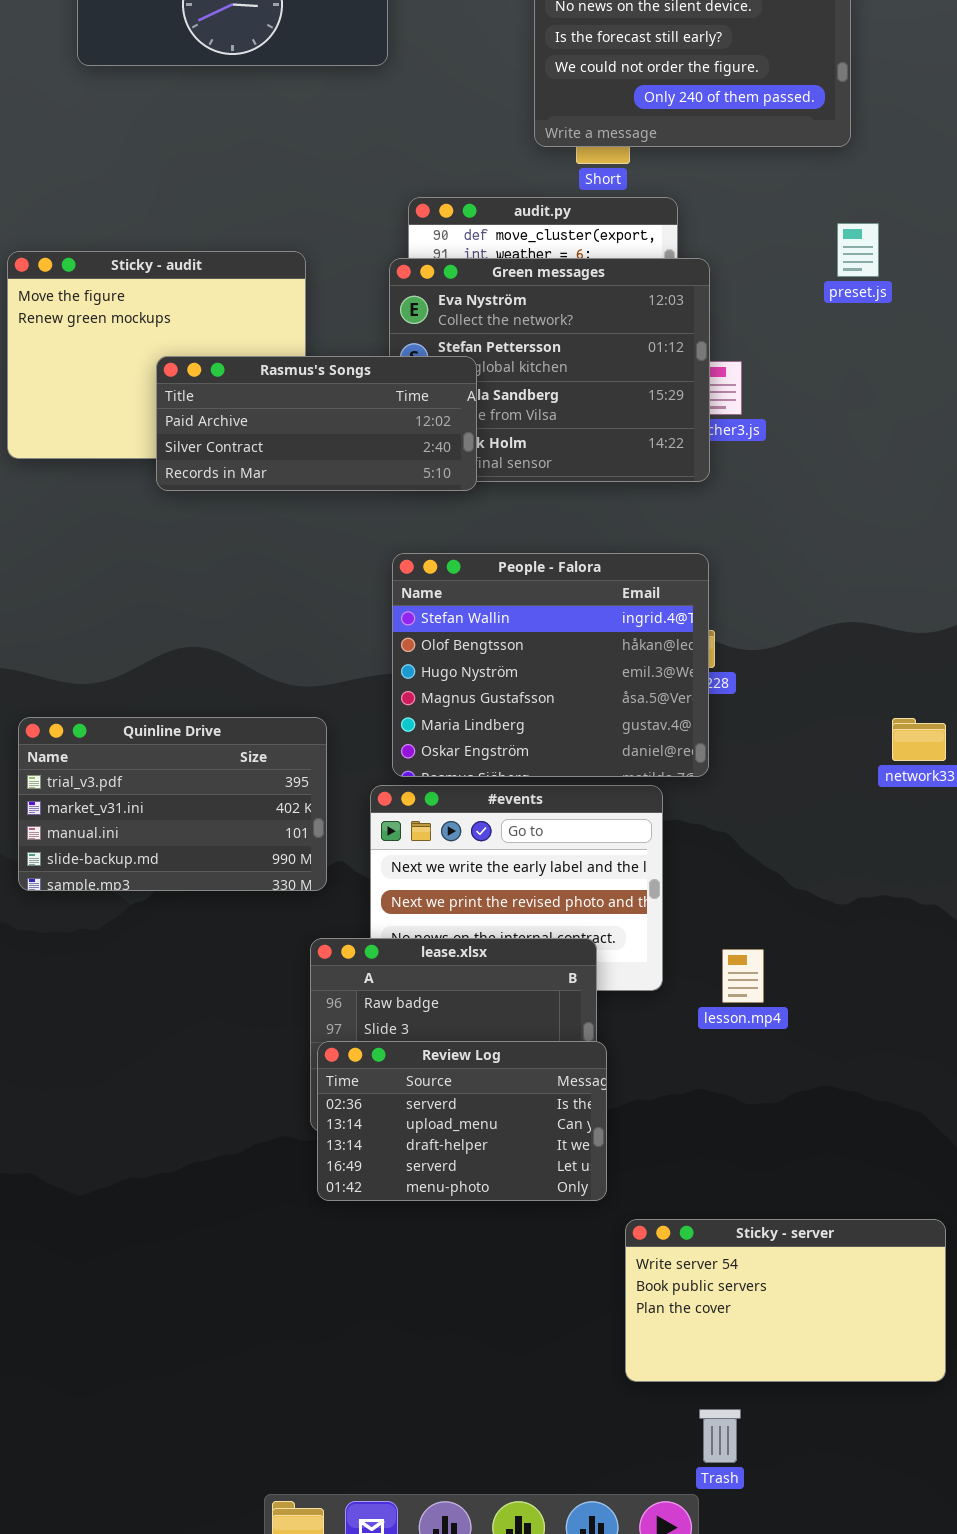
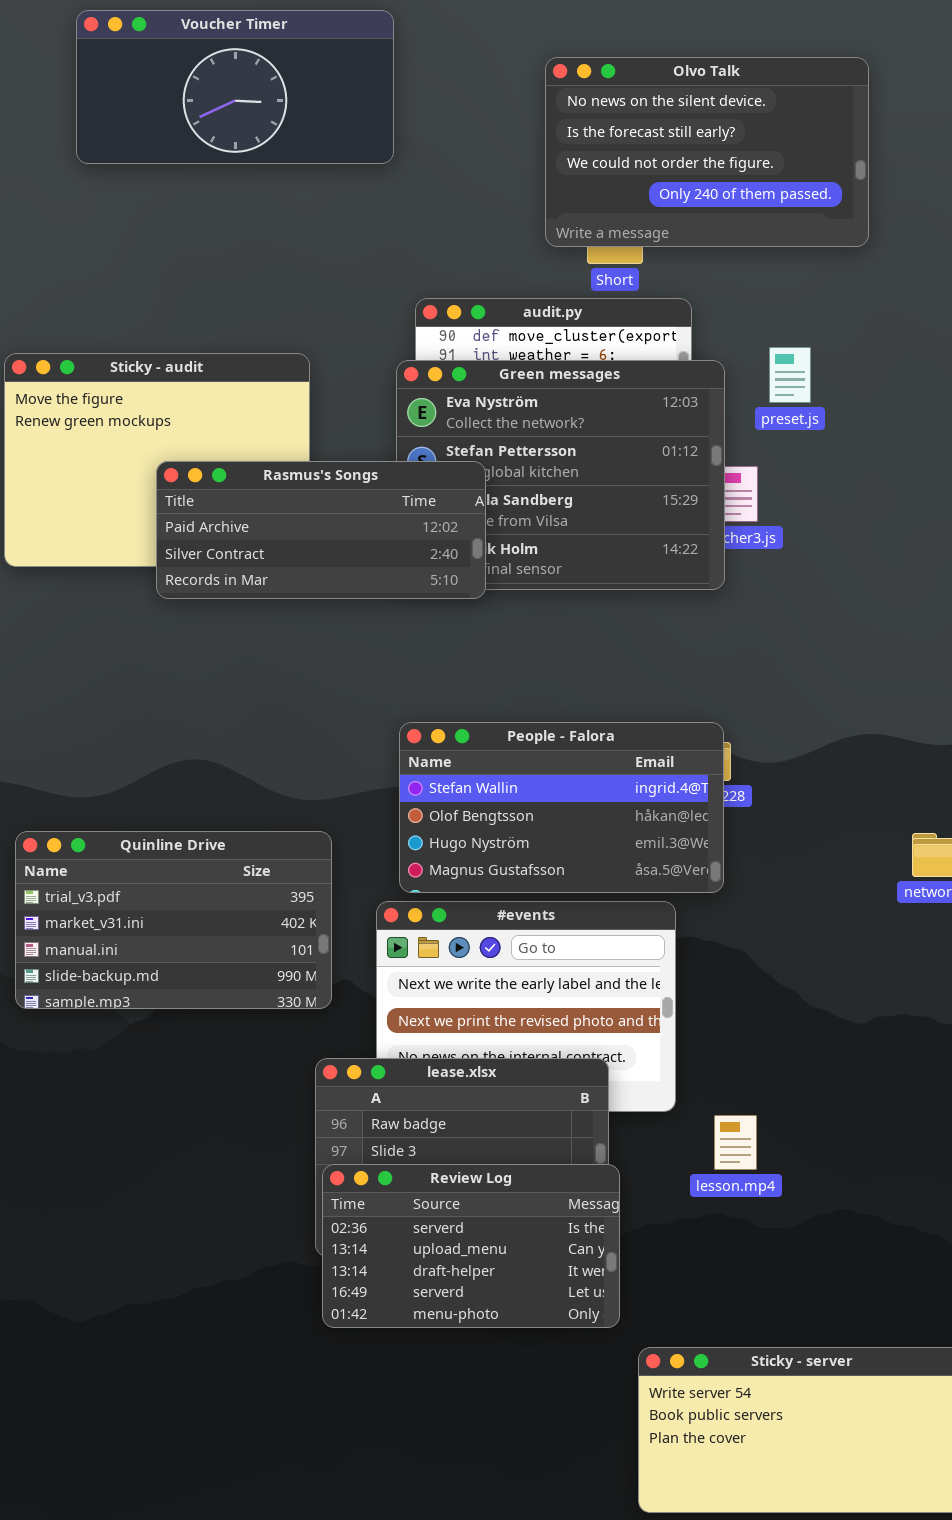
preset.js: [837,223,879,277] -> [769,347,811,403], moved
People - Falora: [392,553,709,777] -> [399,722,724,893], resized
lesson.mp4: [722,949,764,1003] -> [714,1115,757,1170], moved

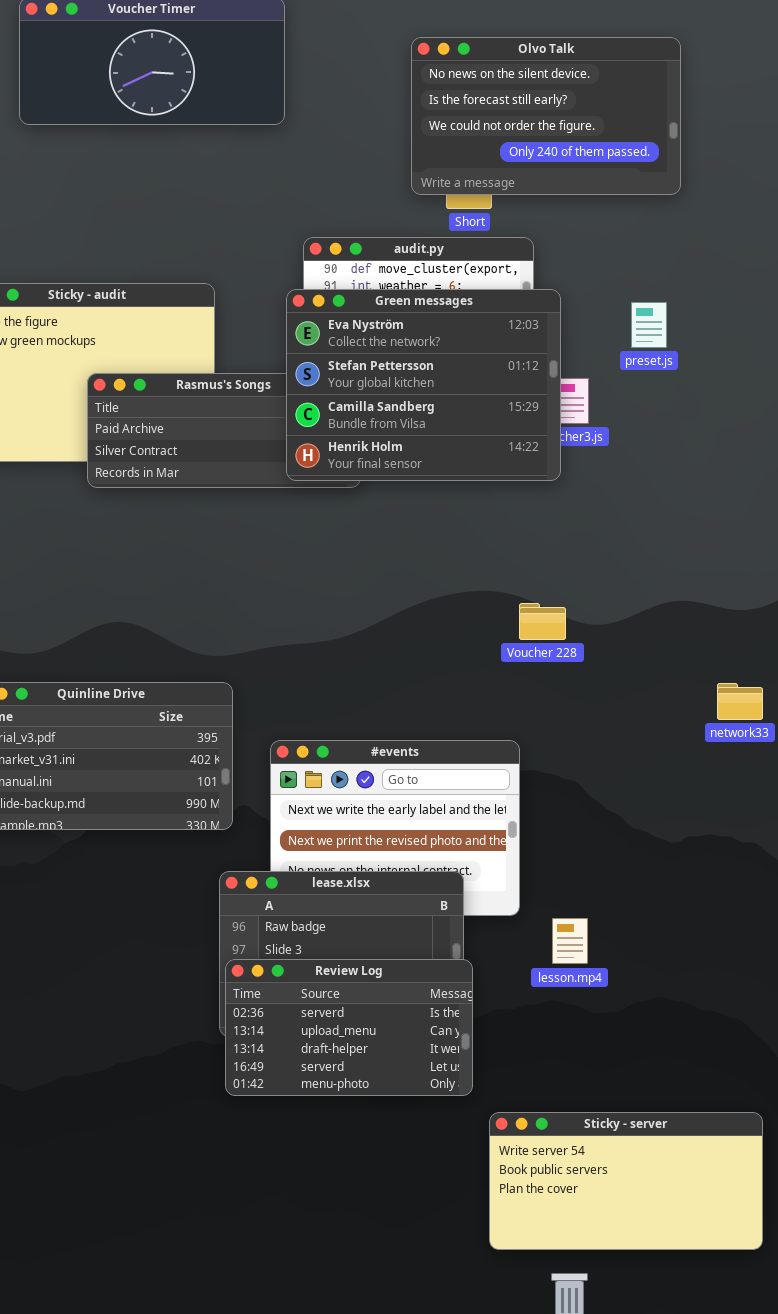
preset.js: [769,347,811,403] -> [631,302,667,348], moved
Green messages: [396,360,725,590] -> [286,289,561,481], raised
People - Falora: [399,722,724,893] -> none, closed

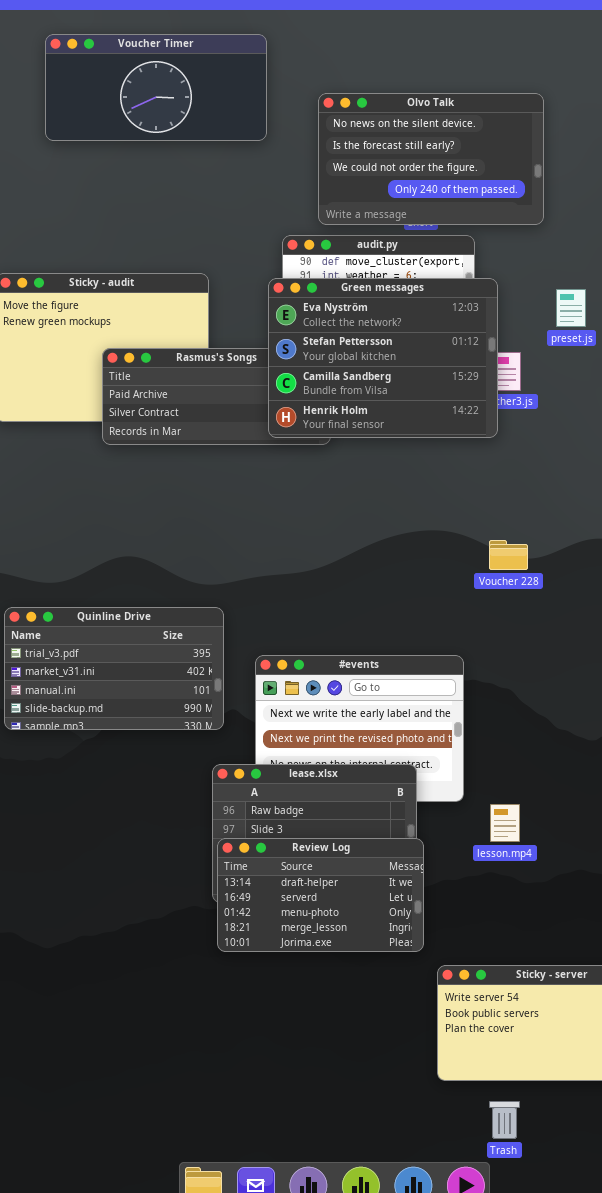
Olvo Talk: [411,37,681,195] -> [318,93,544,225], moved
Voucher 228: [519,603,566,640] -> [489,540,528,570], moved
Review Log: [225,959,473,1096] -> [217,838,424,952], scrolled down 2 rows

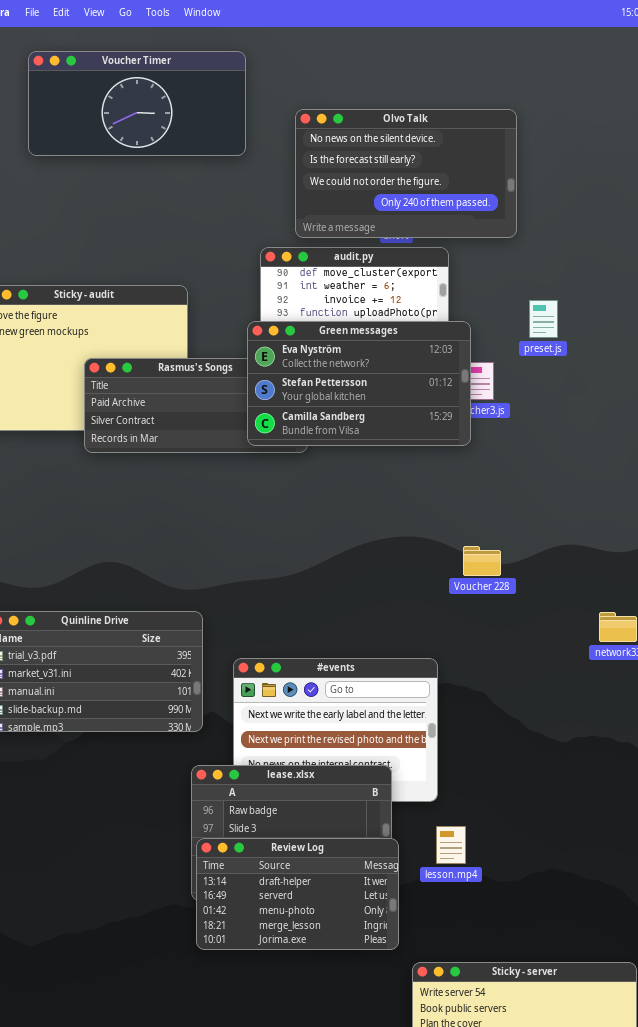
Green messages: [268,278,498,438] -> [247,321,471,446], resized
lesson.mp4: [490,804,520,842] -> [436,826,466,864], moved

